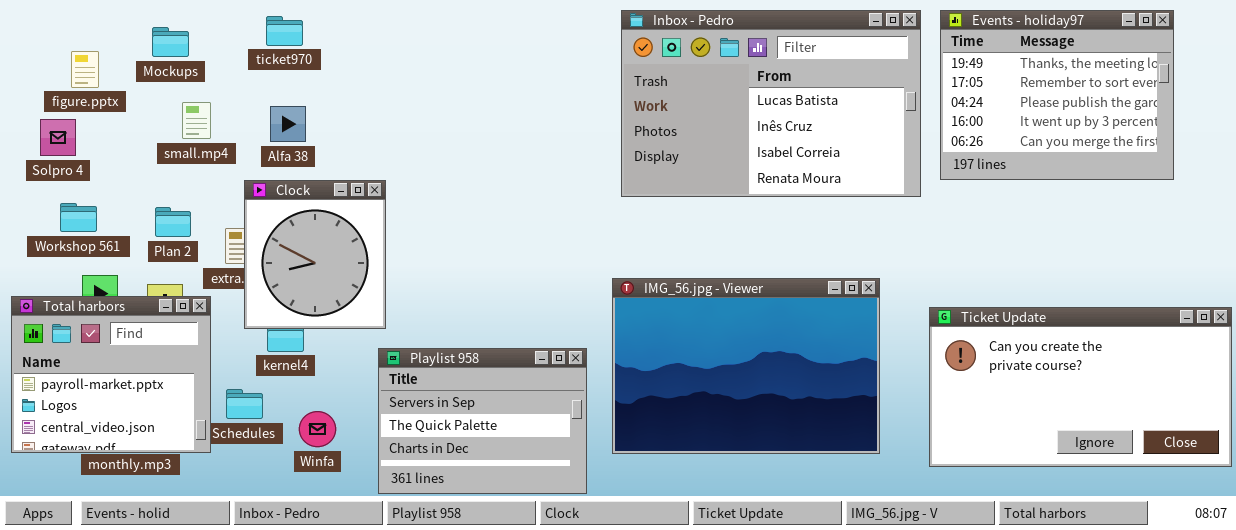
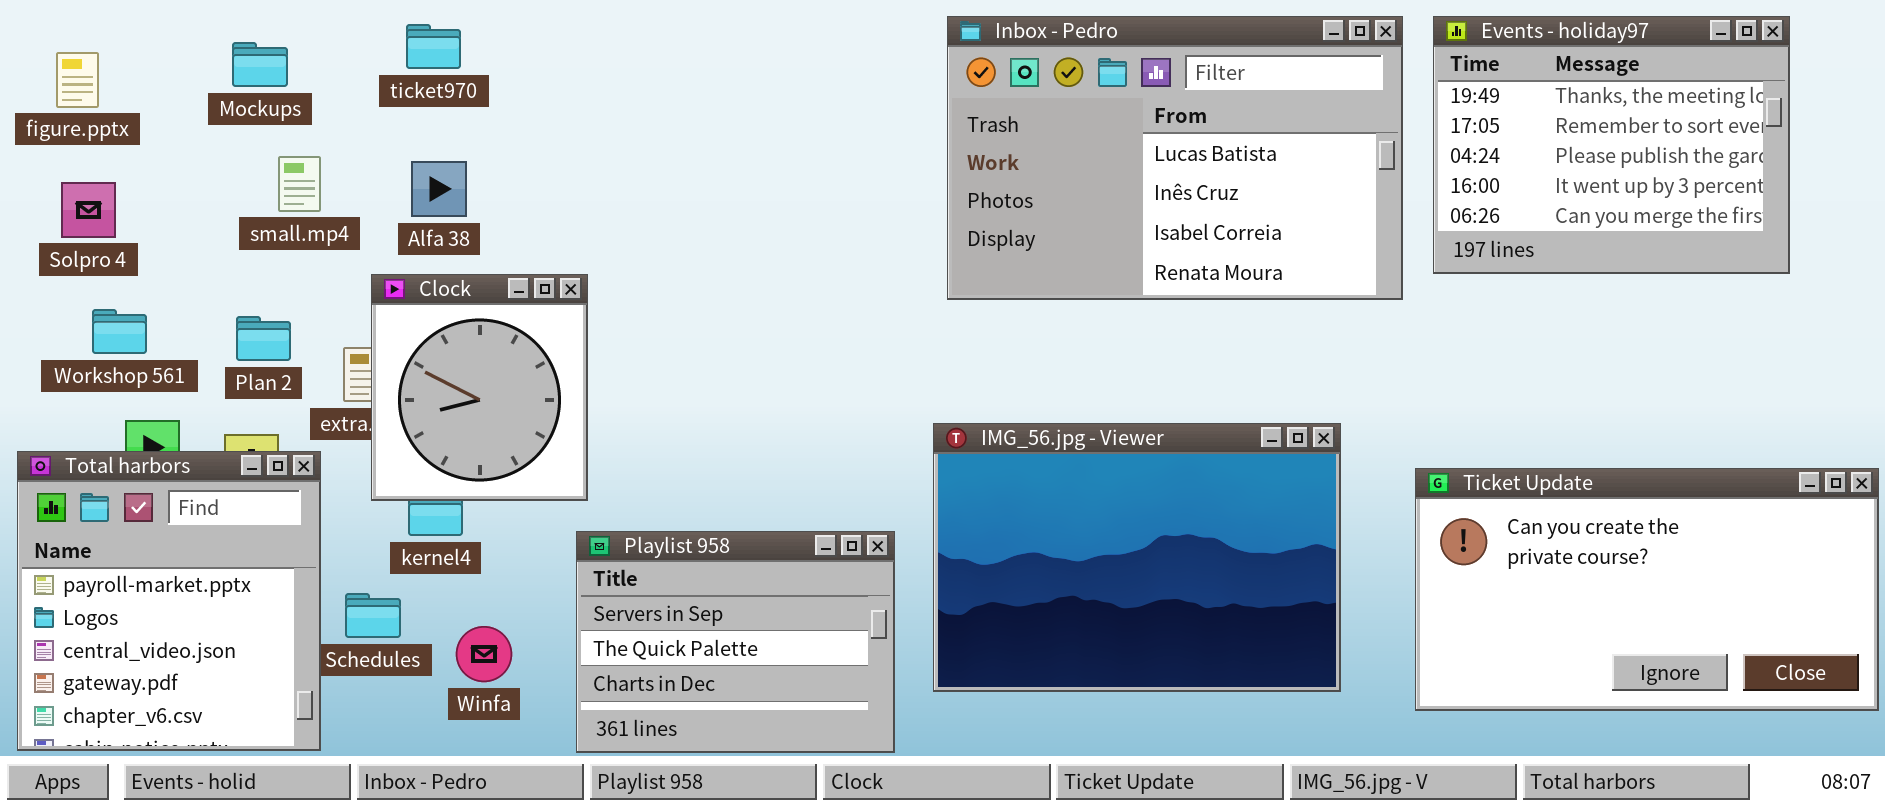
figure.pptx: [71,51,99,88] -> [56,52,99,108], moved
Total harbors: [11,296,211,453] -> [17,451,321,751], resized

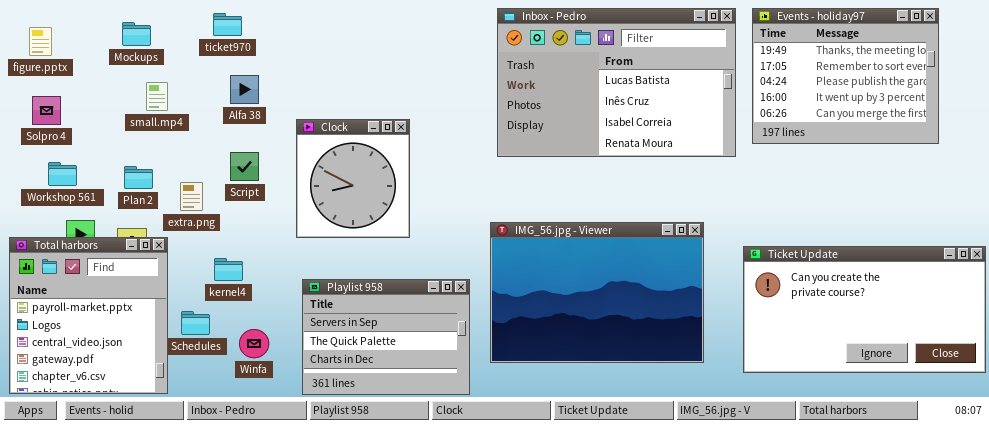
Alfa 38: [411,161,467,217] -> [230,75,259,104], moved
Clock: [371,274,588,501] -> [296,119,410,238], moved

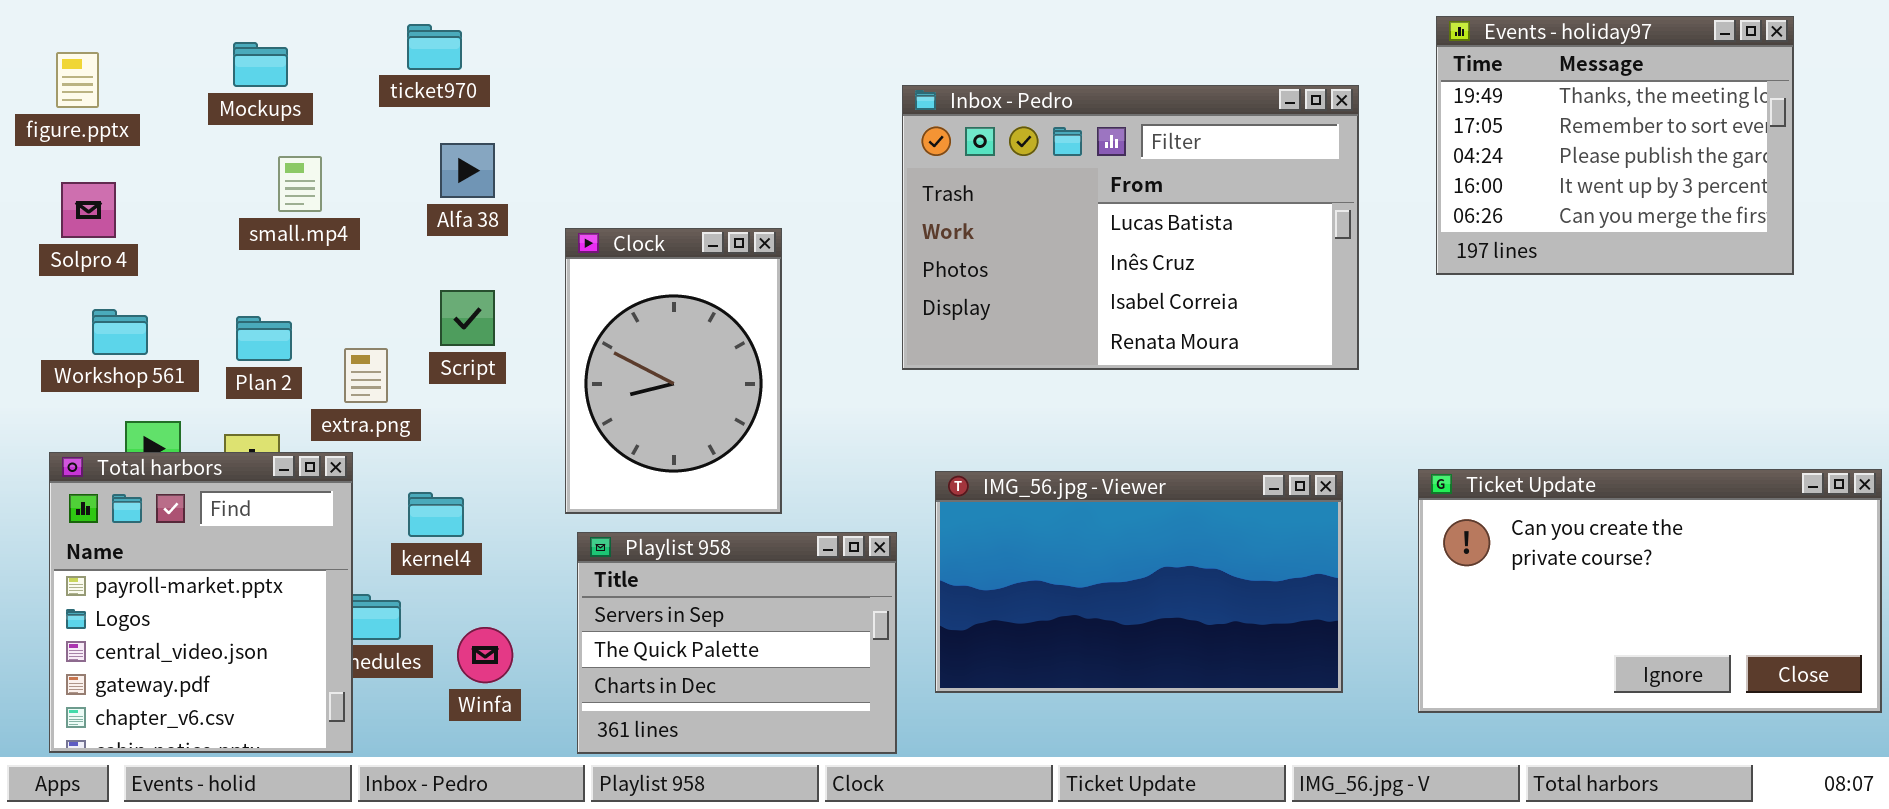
Inbox - Pedro: [497,8,736,157] -> [902,85,1359,370], moved
Clock: [296,119,410,238] -> [565,228,782,514], resized
IMG_56.jpg - Viewer: [490,222,704,363] -> [935,471,1343,693], resized
Total harbors: [9,237,168,394] -> [49,452,353,753], moved

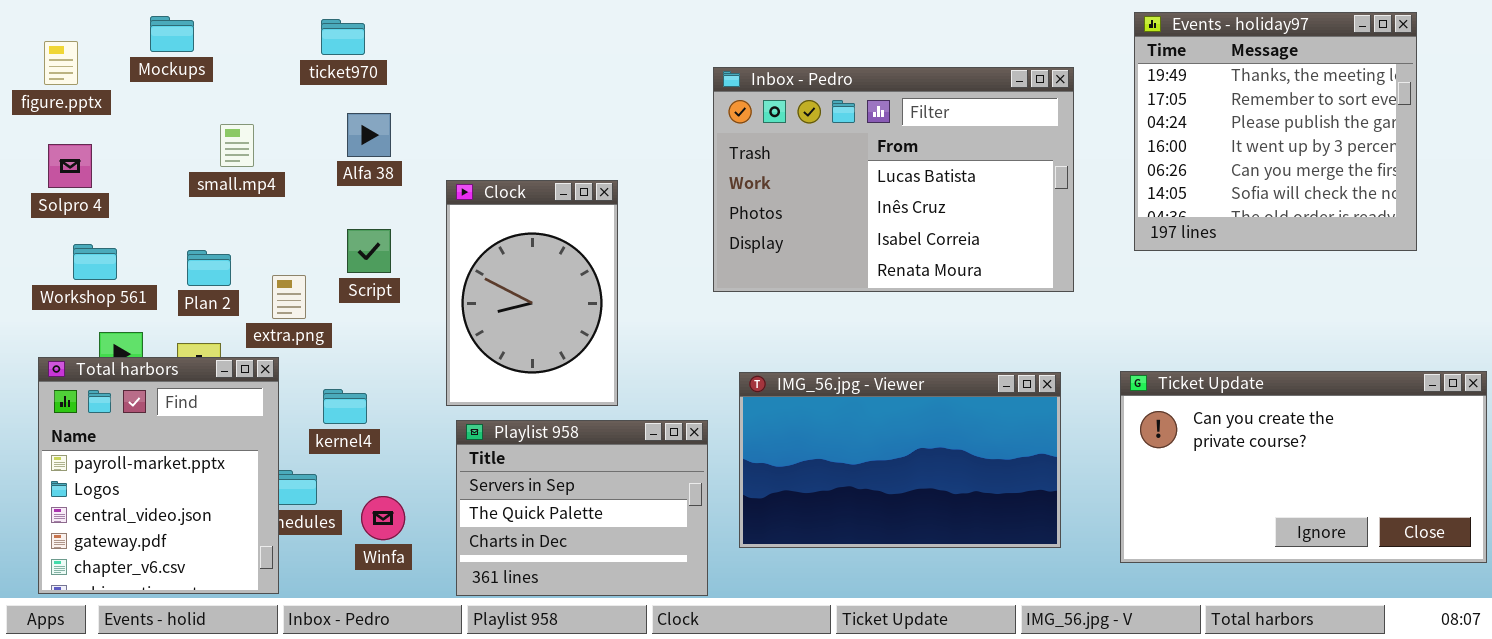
Events - holiday97: [1436,16,1794,275] -> [1134,12,1417,251], resized
Mockups: [233,42,288,87] -> [150,16,194,52], moved

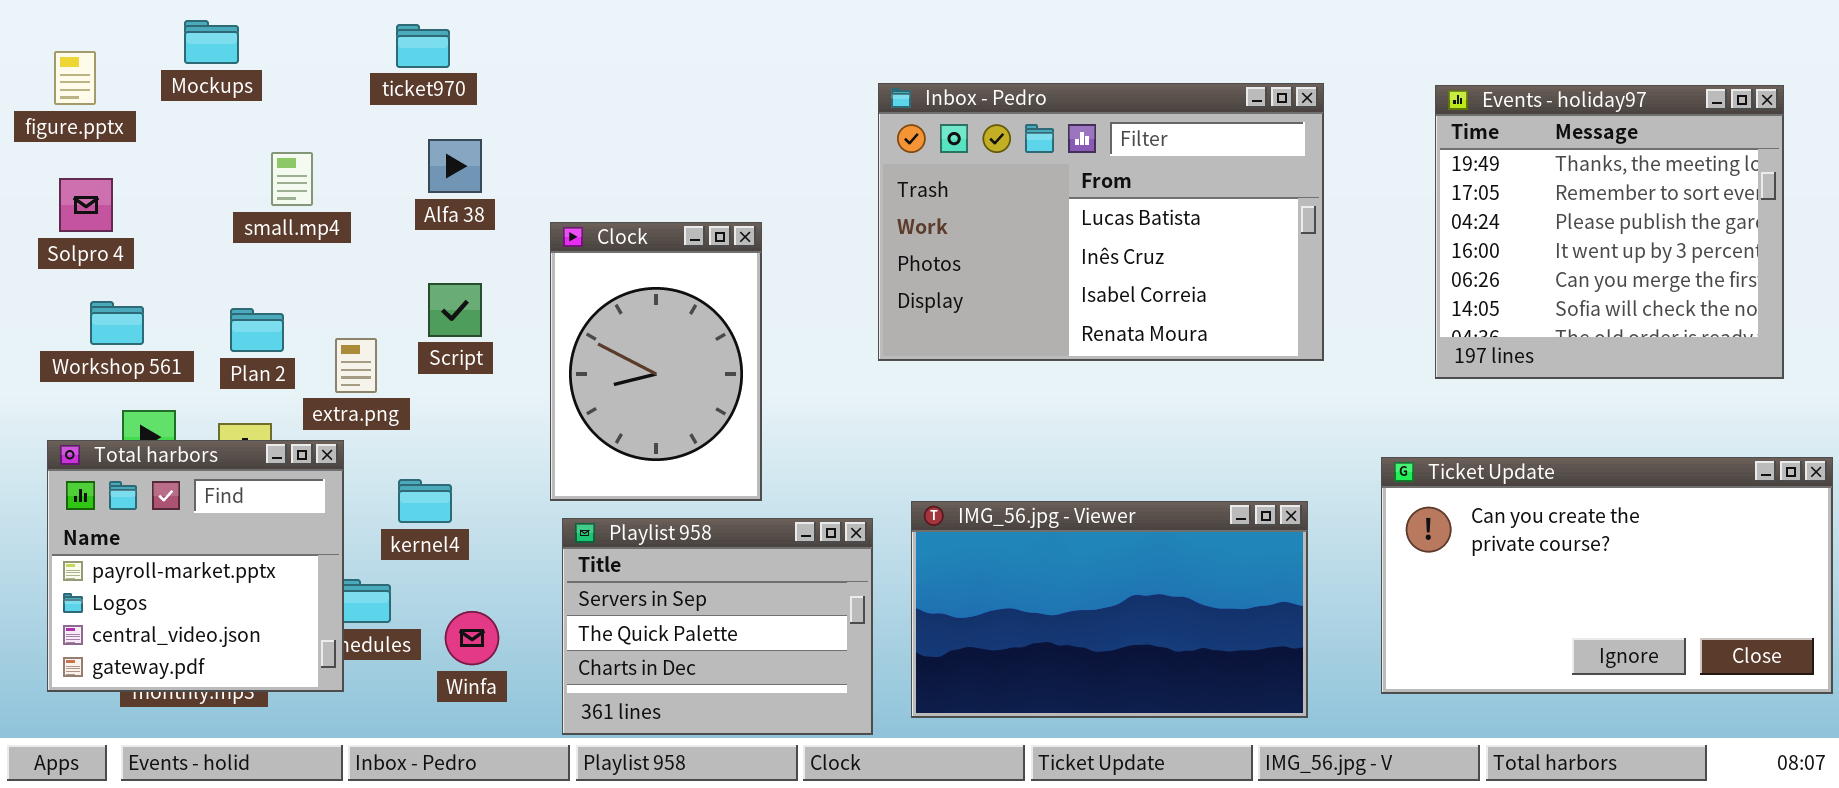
Events - holiday97: [1134,12,1417,251] -> [1435,85,1784,379], moved
Total harbors: [38,357,279,594] -> [47,440,344,692], resized
IMG_56.jpg - Viewer: [739,372,1061,548] -> [911,501,1308,718], moved

